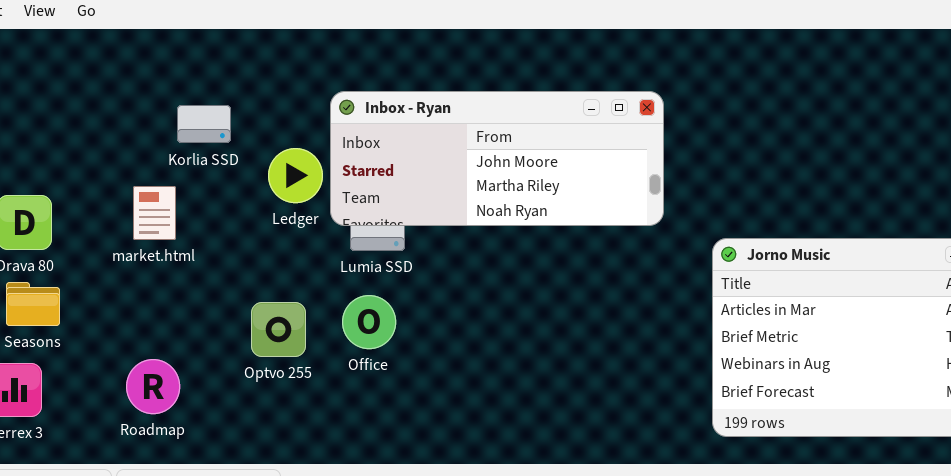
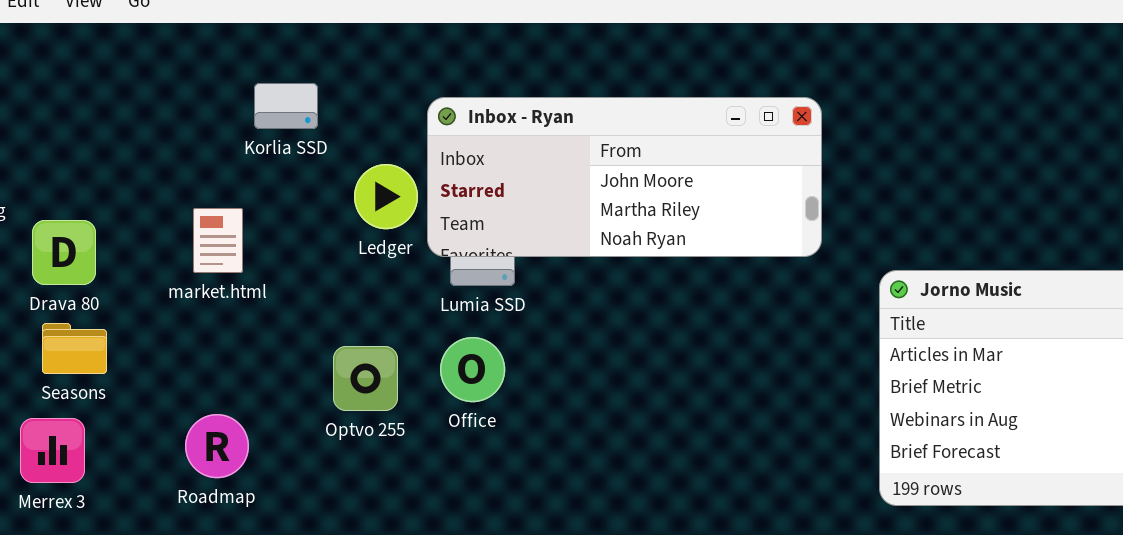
Korlia SSD: [177,105,231,143] -> [254,83,318,129], moved

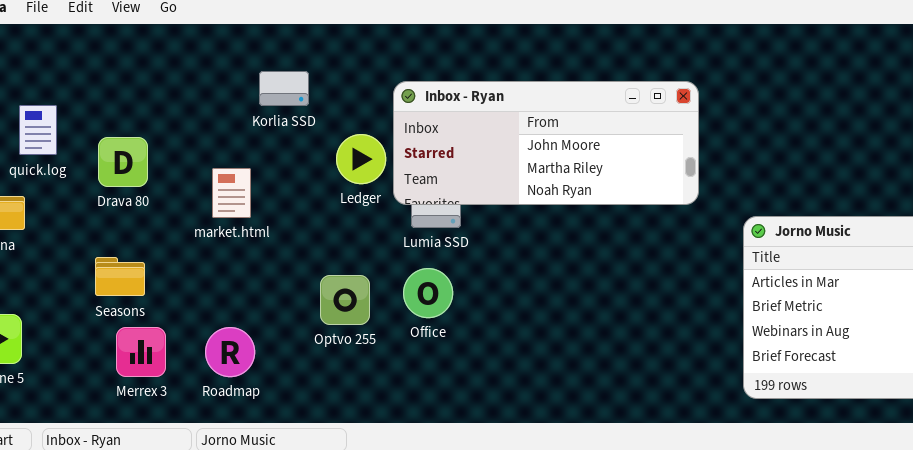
Drava 80: [32,220,96,285] -> [98,137,148,187], moved
Merrex 3: [20,418,85,483] -> [116,327,166,377], moved

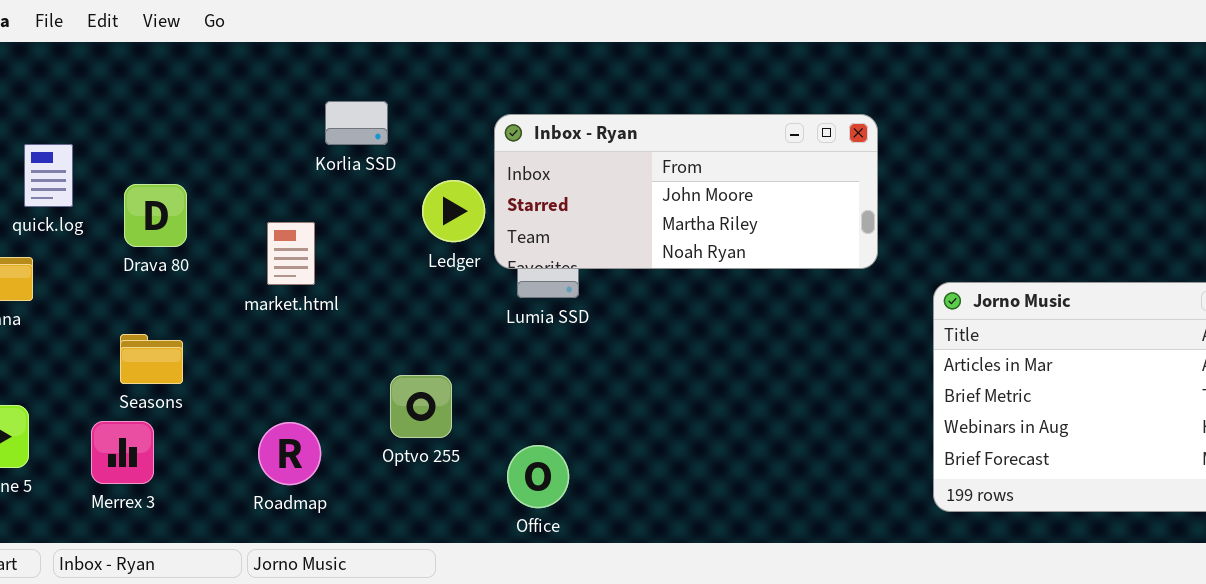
Office: [403,268,453,318] -> [507,445,569,508], moved
Optvo 255: [320,275,370,325] -> [390,375,452,438], moved
Merrex 3: [116,327,166,377] -> [91,421,154,484], moved

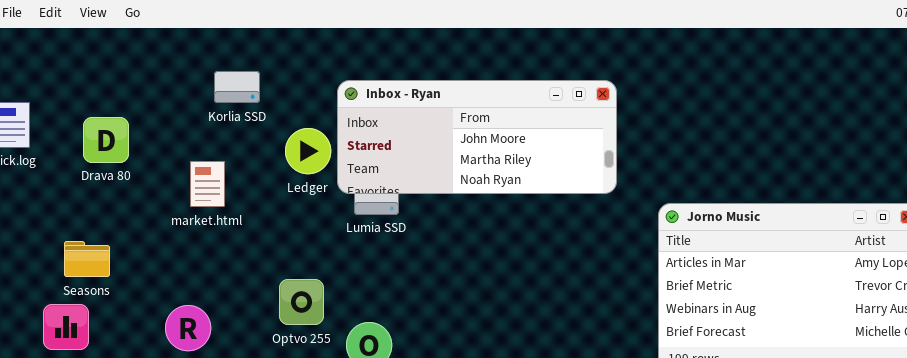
Drava 80: [124,184,187,247] -> [83,117,129,163], moved
market.html: [267,222,315,285] -> [190,161,225,207], moved
Optvo 255: [390,375,452,438] -> [279,279,324,325], moved

